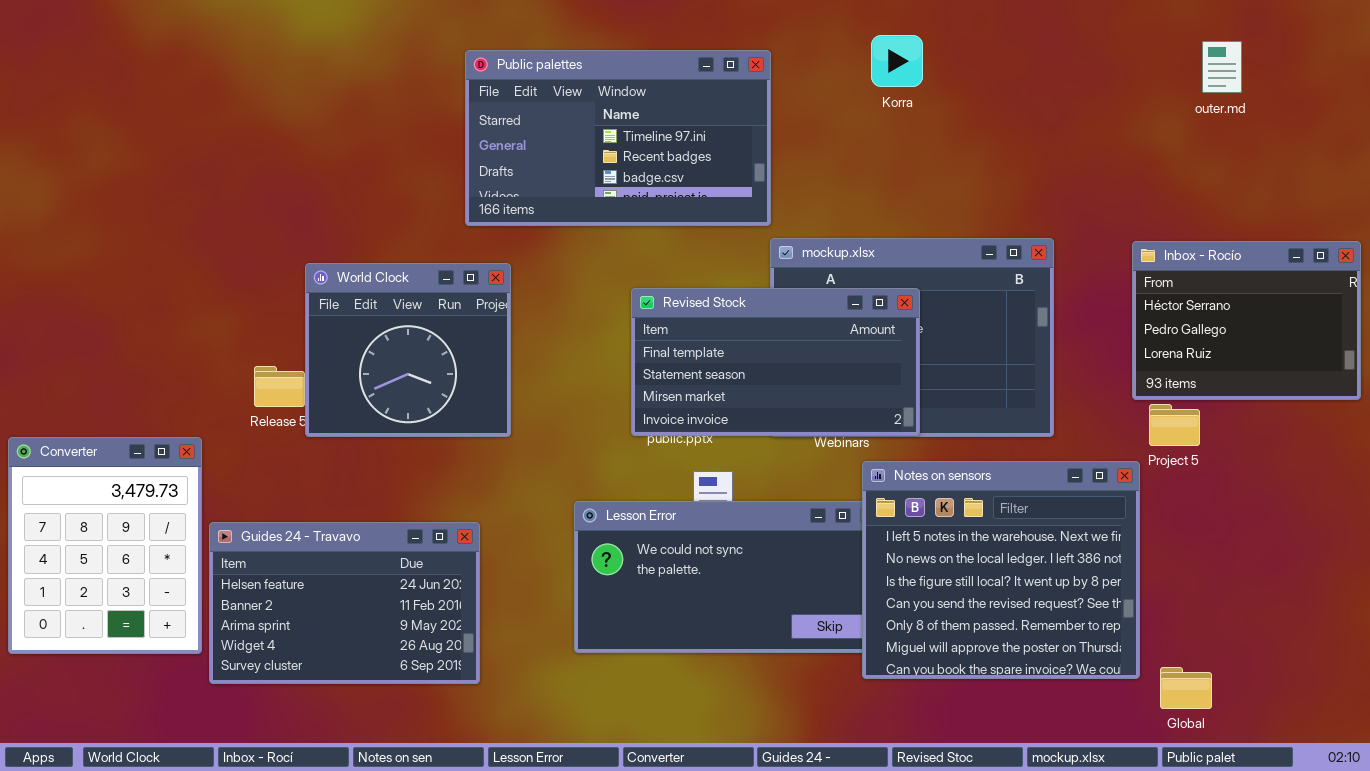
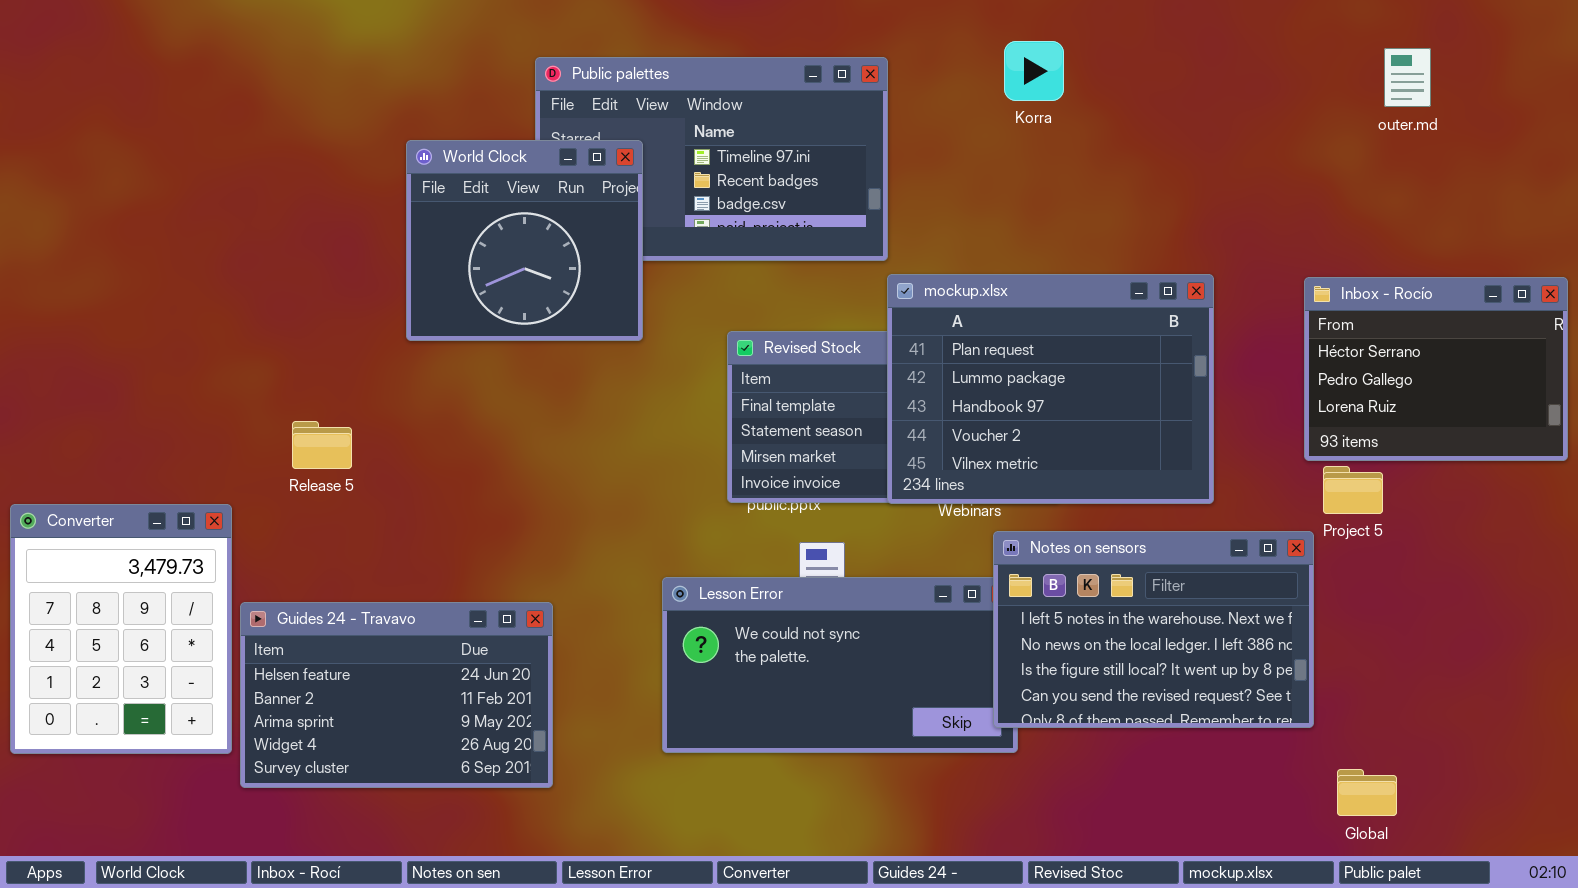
mockup.xlsx: [770,238,1054,437] -> [887,274,1214,504], raised
World Clock: [305,263,511,437] -> [406,140,643,341], moved
Notes on sensors: [862,461,1140,679] -> [993,531,1314,728], resized

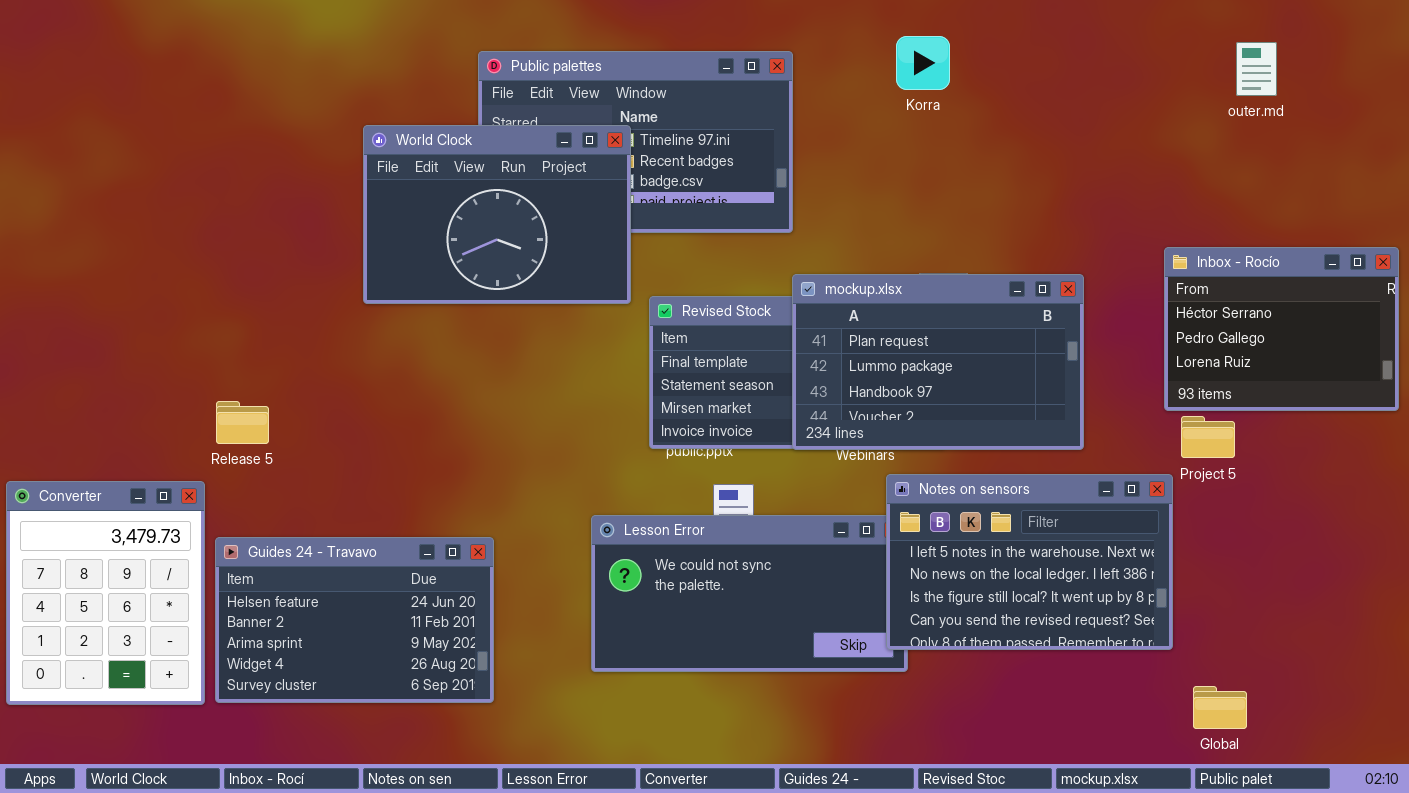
World Clock: [406,140,643,341] -> [363,125,631,304], resized
mockup.xlsx: [887,274,1214,504] -> [792,274,1084,450], resized
Release 5: [292,421,352,469] -> [216,401,269,444], moved
Converter: [10,504,232,754] -> [6,481,205,705], moved

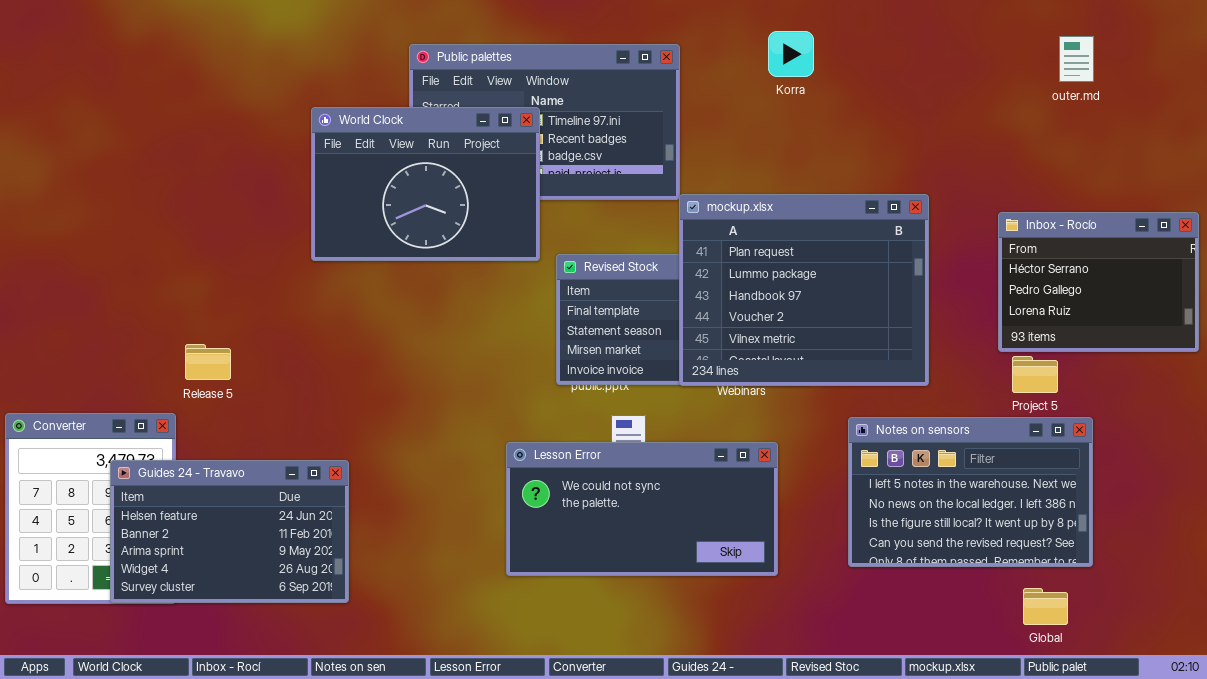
mockup.xlsx: [792,274,1084,450] -> [679,194,929,386], resized
Notes on sensors: [886,474,1173,650] -> [848,417,1093,567], moved
Guides 24 - Travavo: [215,537,494,703] -> [110,460,349,603], moved

